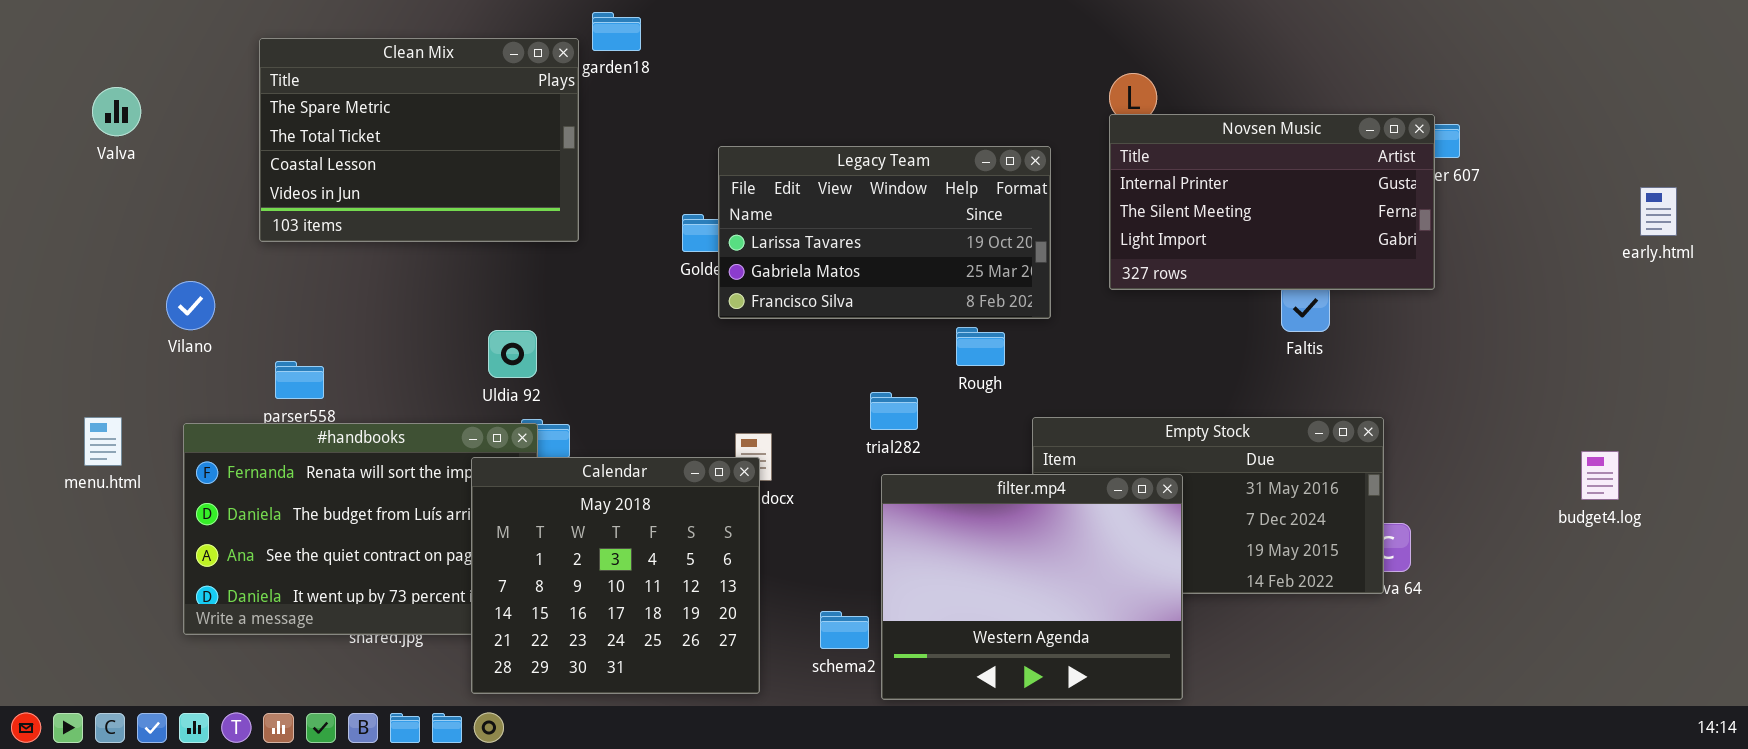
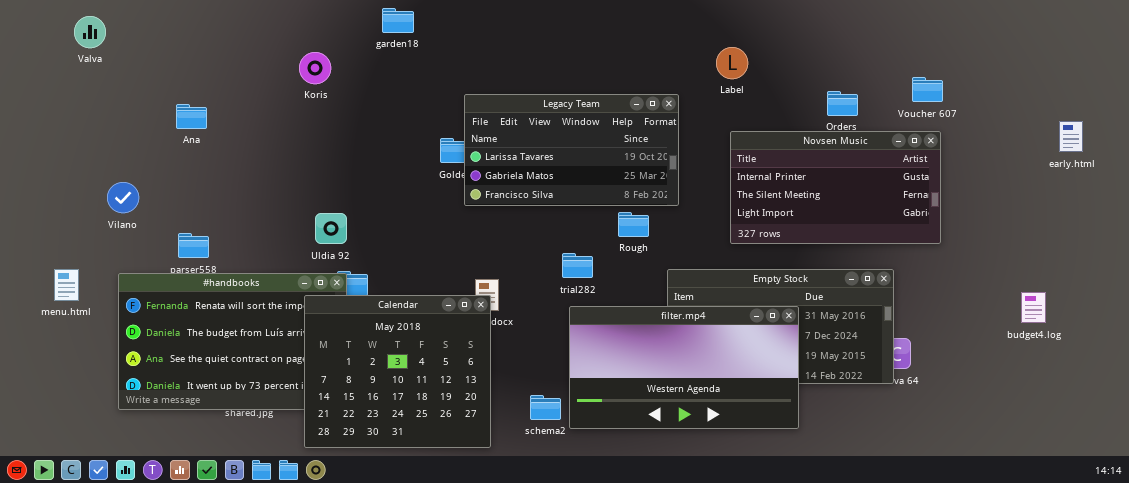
Clean Mix: [259,38,579,242] -> none, closed
Valva: [92,87,141,136] -> [74,16,106,48], moved
Novsen Music: [1109,114,1435,290] -> [730,131,941,244], moved
filter.mp4: [881,474,1183,700] -> [569,306,799,429], resized

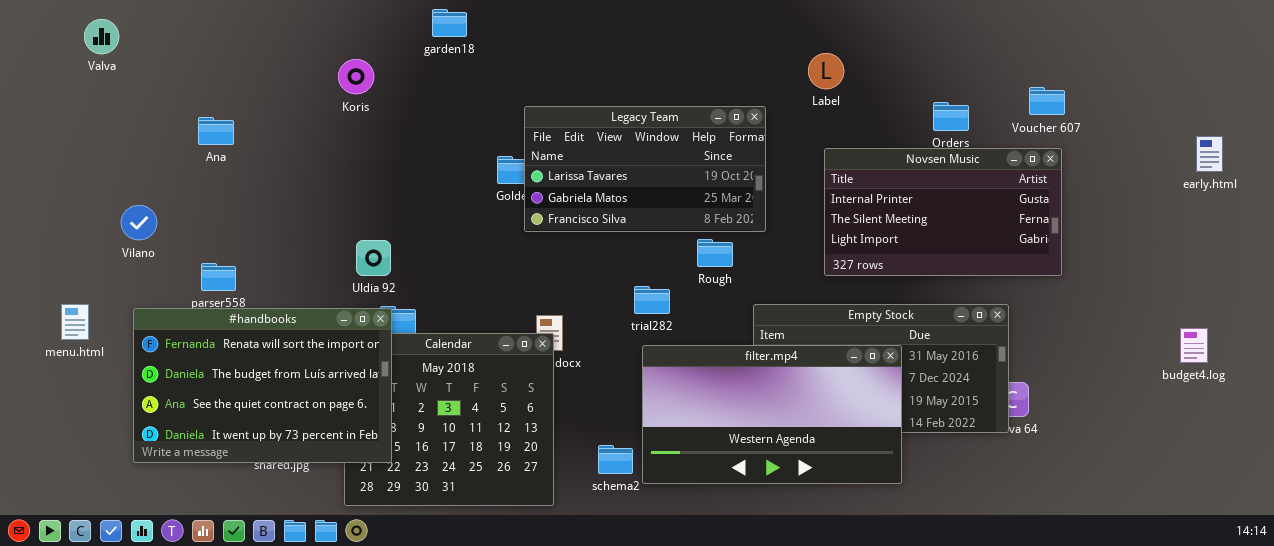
#handbooks: [118,273,347,410] -> [133,308,392,463], raised
budget4.log: [1021,292,1046,323] -> [1180,328,1208,363], moved

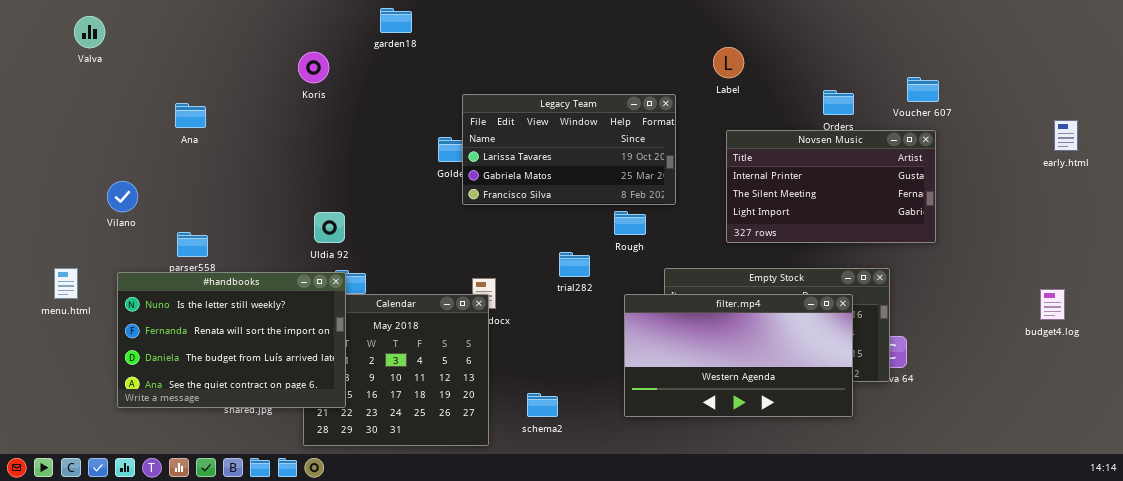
#handbooks: [133,308,392,463] -> [117,272,346,408], scrolled up 1 row
filter.mp4: [642,345,902,484] -> [624,294,853,417], moved

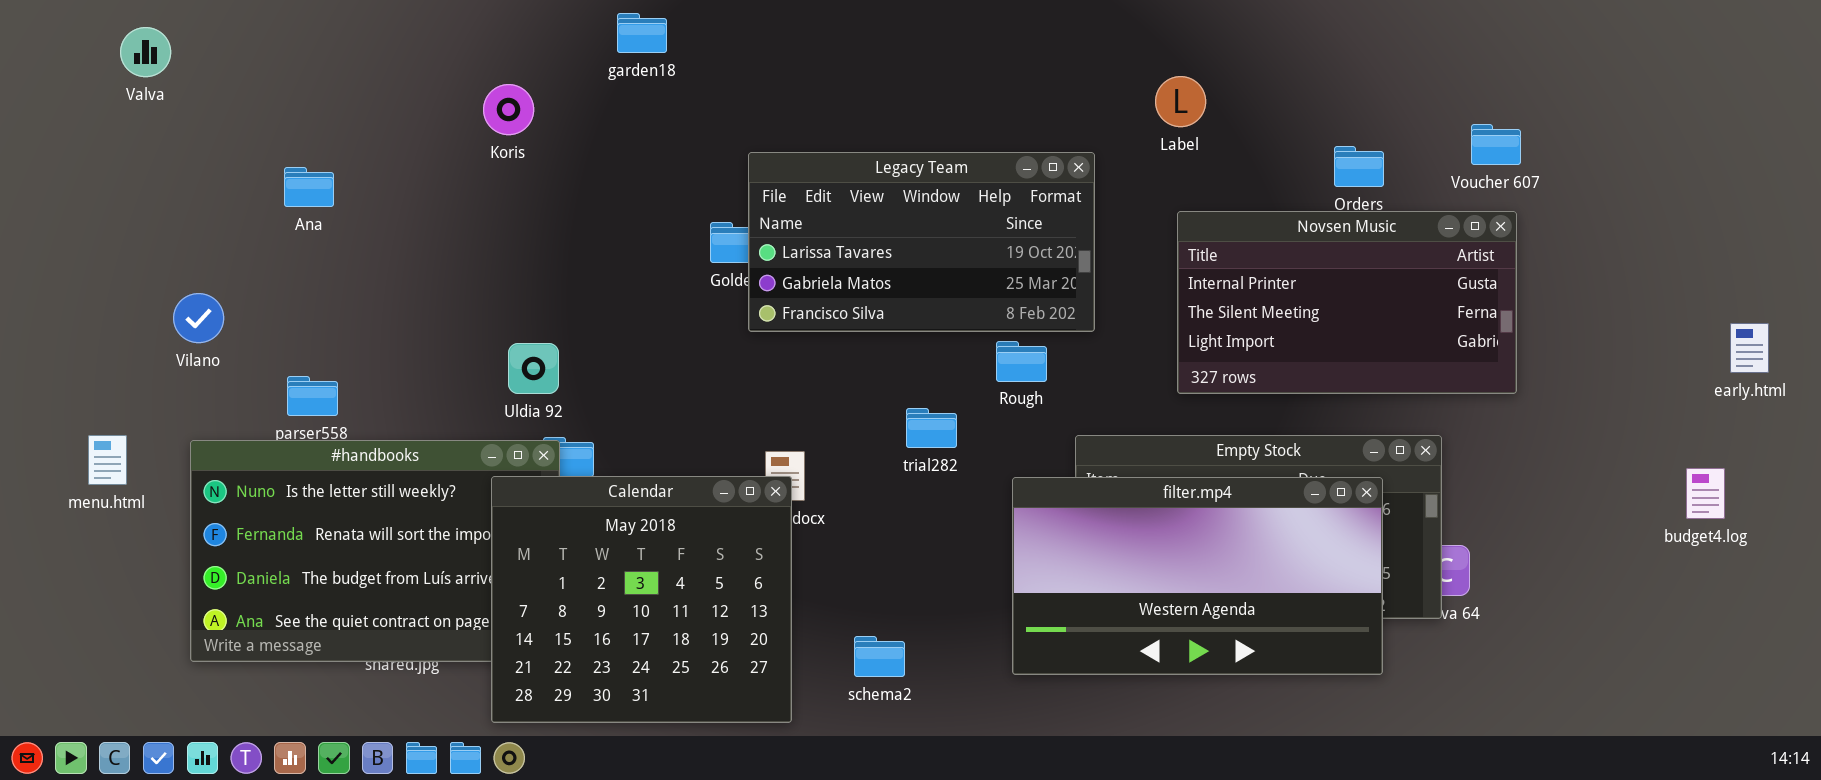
early.html: [1054,120,1078,151] -> [1730,323,1769,373], moved
Calendar: [303,294,489,446] -> [491,476,792,723], raised

